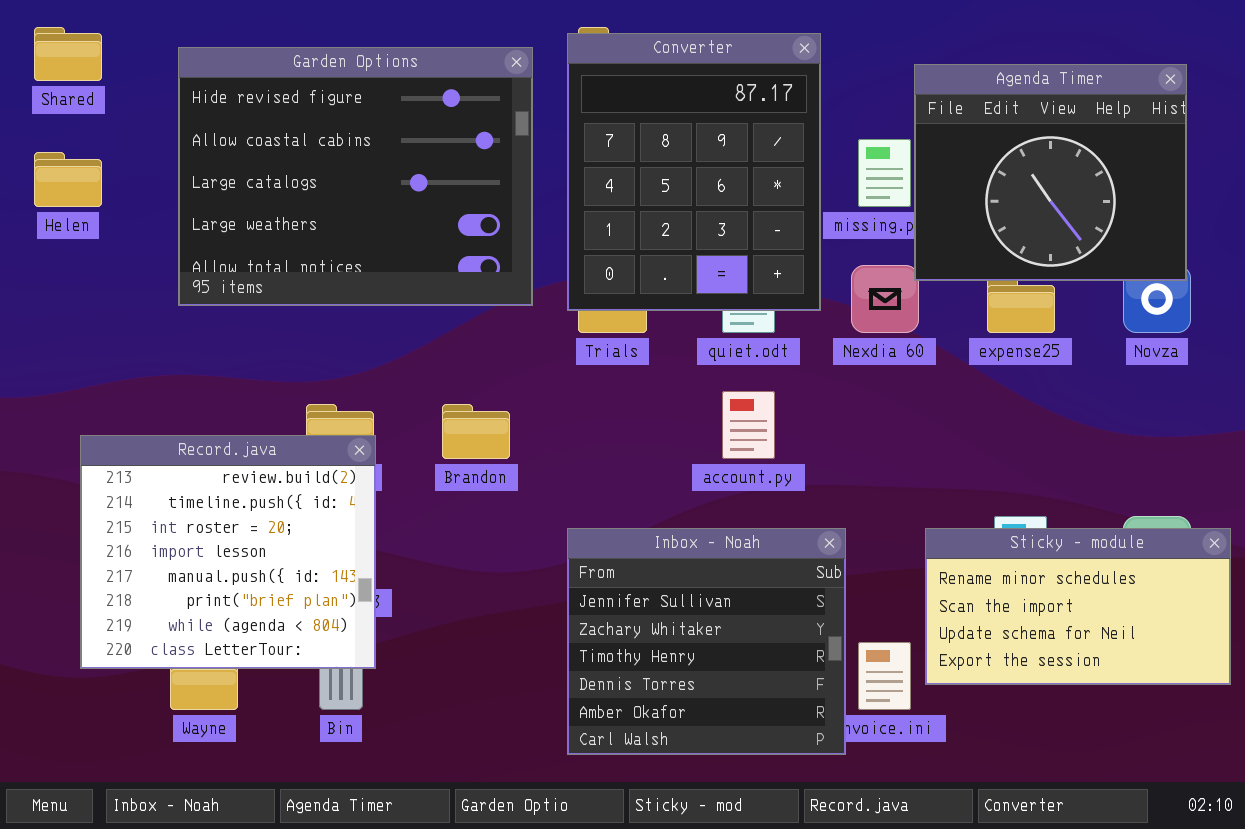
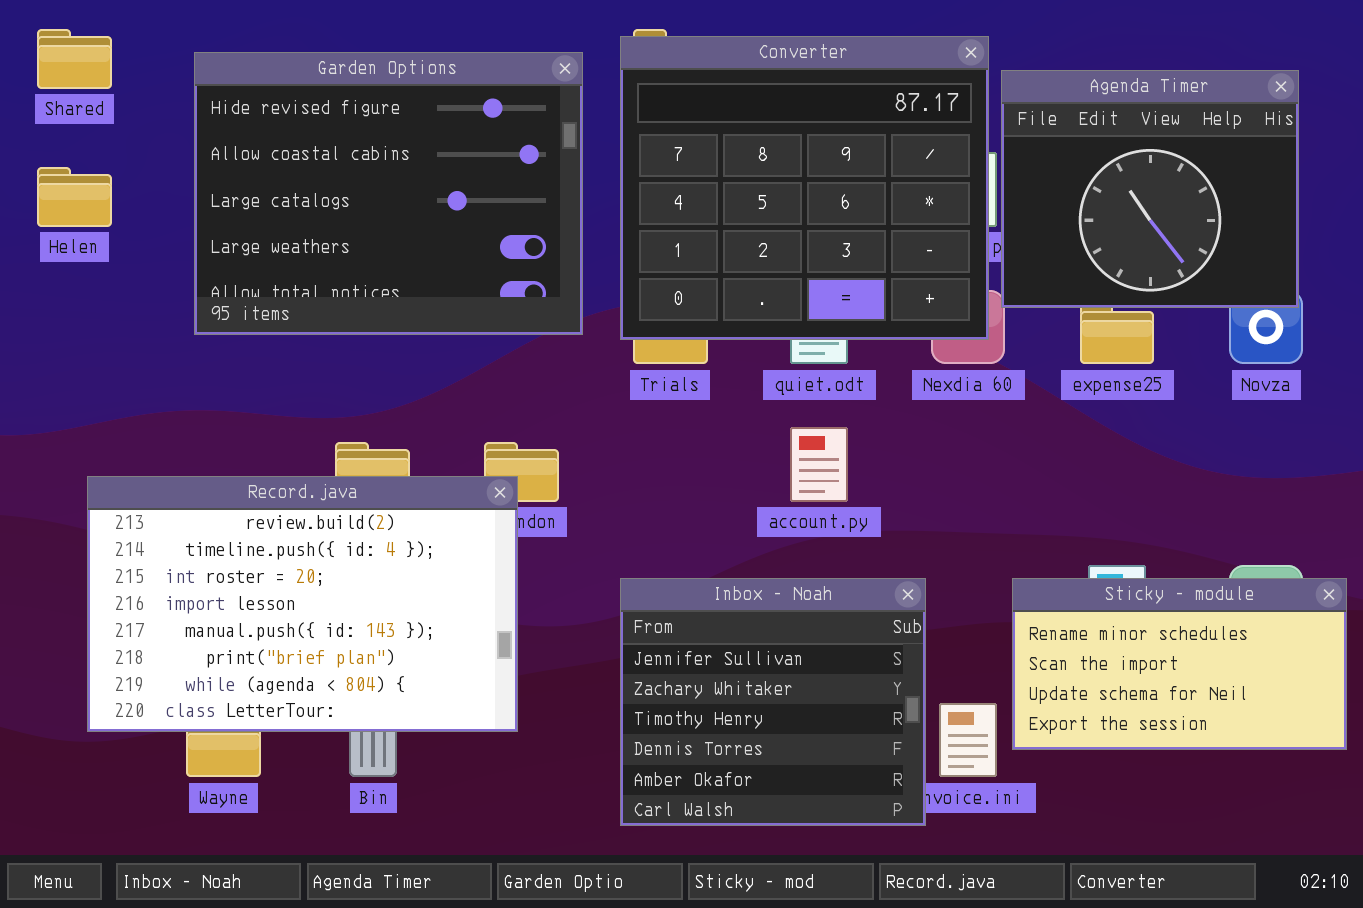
Converter: [567,33,821,311] -> [620,36,989,340], resized
Record.java: [80,435,376,669] -> [87,476,518,732], resized

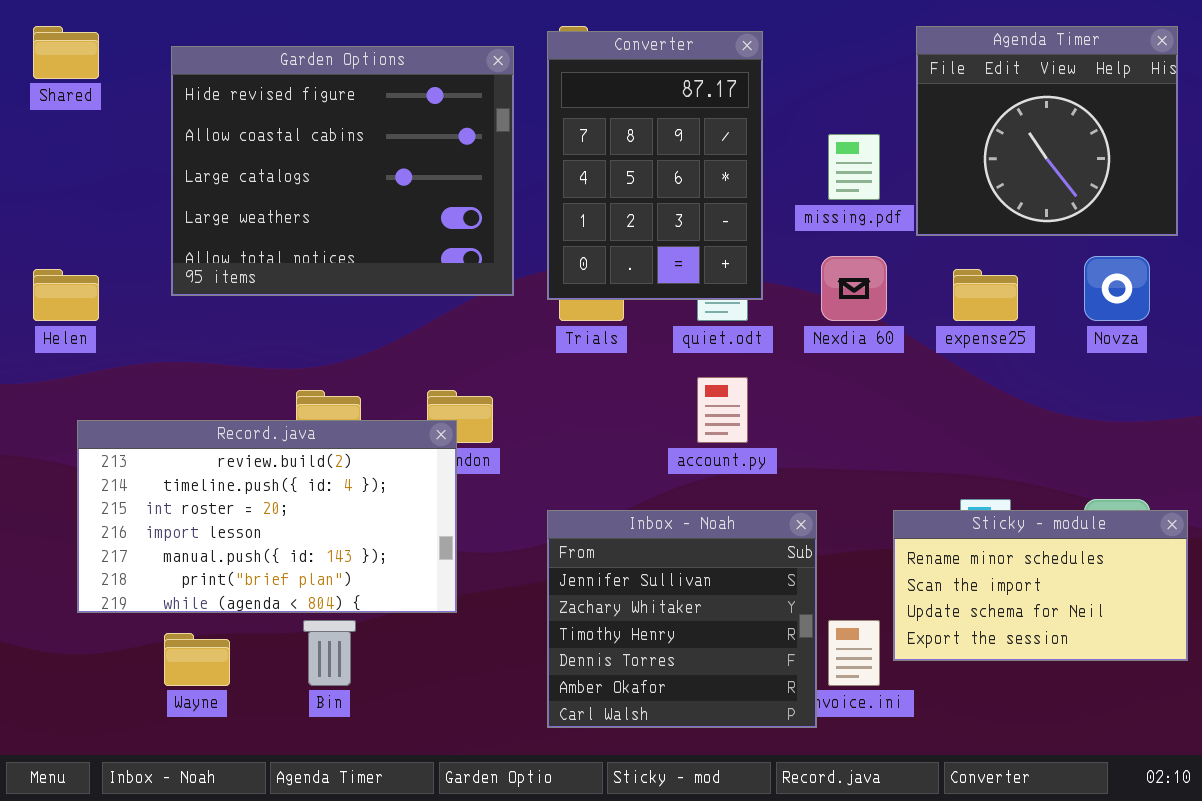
Converter: [620,36,989,340] -> [547,31,763,300], resized
Agenda Timer: [1001,70,1299,308] -> [916,26,1178,236], moved
Helen: [37,167,112,227] -> [33,269,99,321], moved
Record.java: [87,476,518,732] -> [77,420,457,613], resized

